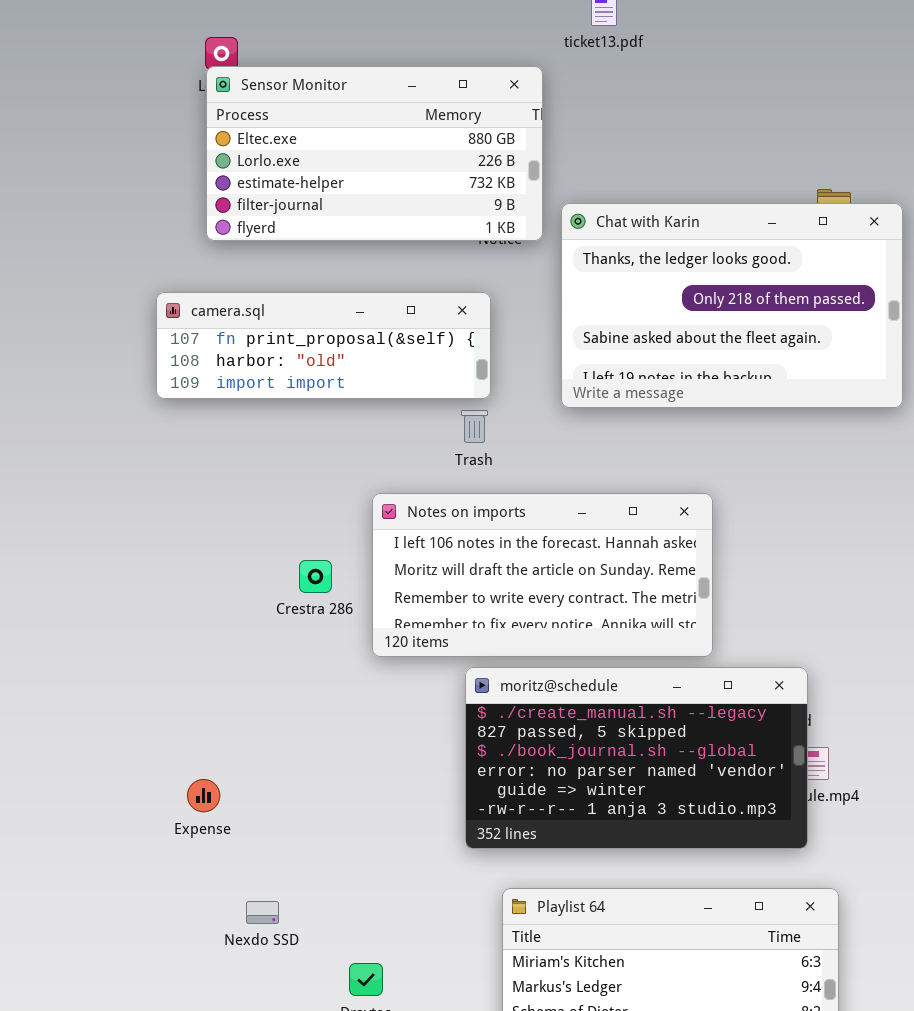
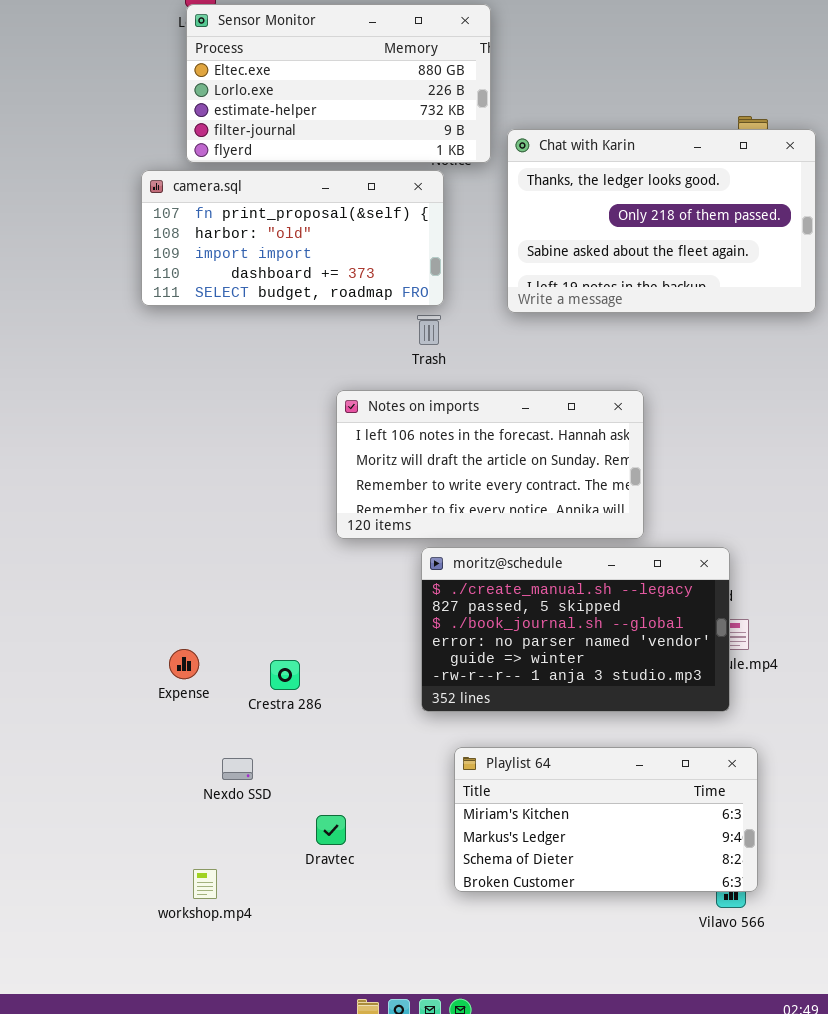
camera.sql: [156,292,491,399] -> [141,170,444,306], resized
Crestra 286: [299,560,332,593] -> [270,660,300,690], moved

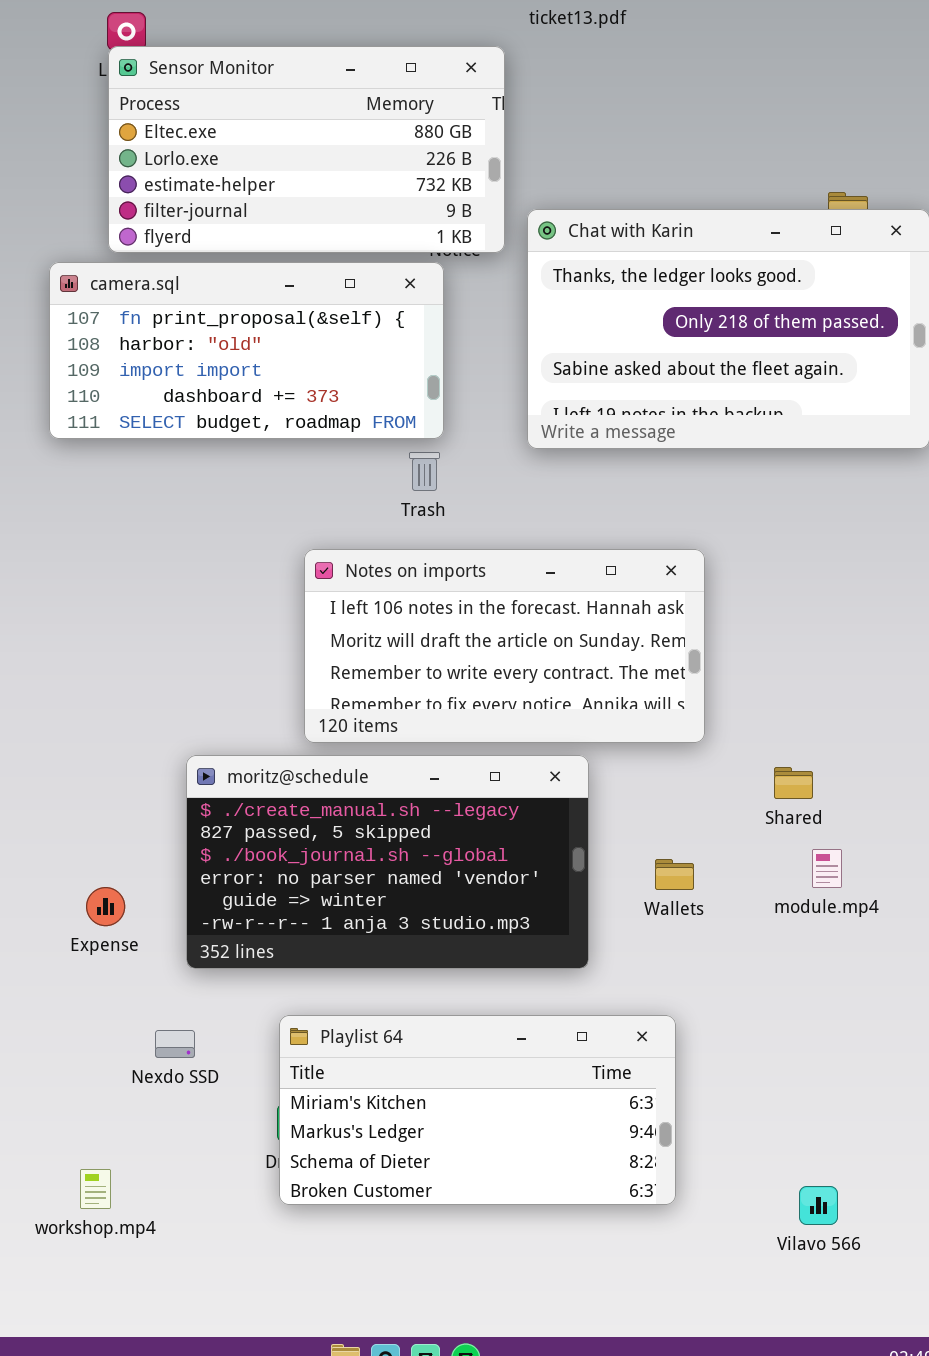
moritz@schedule: [421,547,730,712] -> [186,755,589,969], moved
Playlist 64: [454,747,758,892] -> [279,1015,676,1205], moved
workshop.mp4: [193,869,217,899] -> [80,1169,111,1209], moved

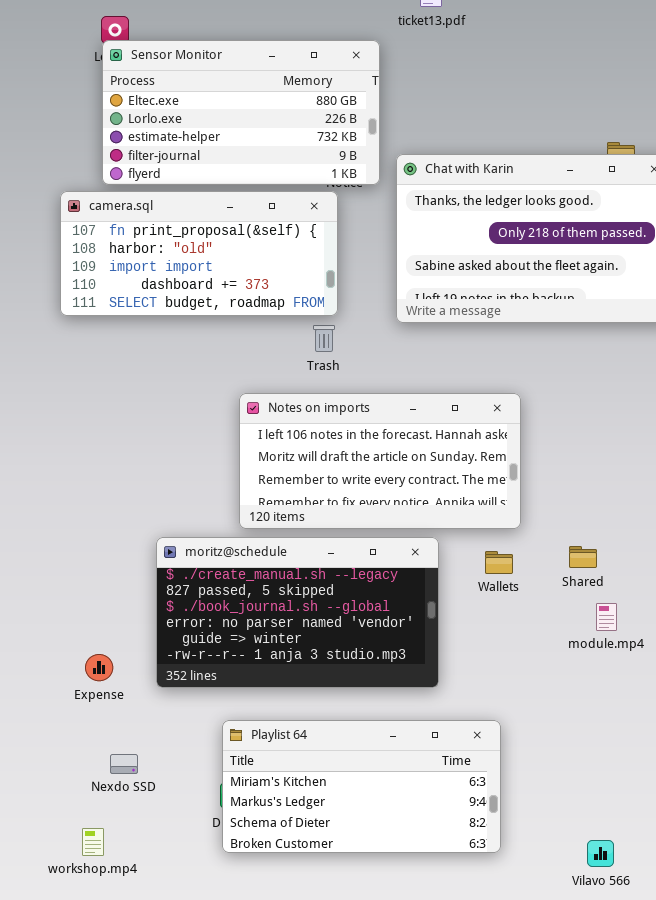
Wallets: [655,859,694,890] -> [485,551,513,574], moved
Expense: [86,887,125,926] -> [85,654,113,681], moved
Nexdo SSD: [155,1030,195,1058] -> [110,754,138,774], moved

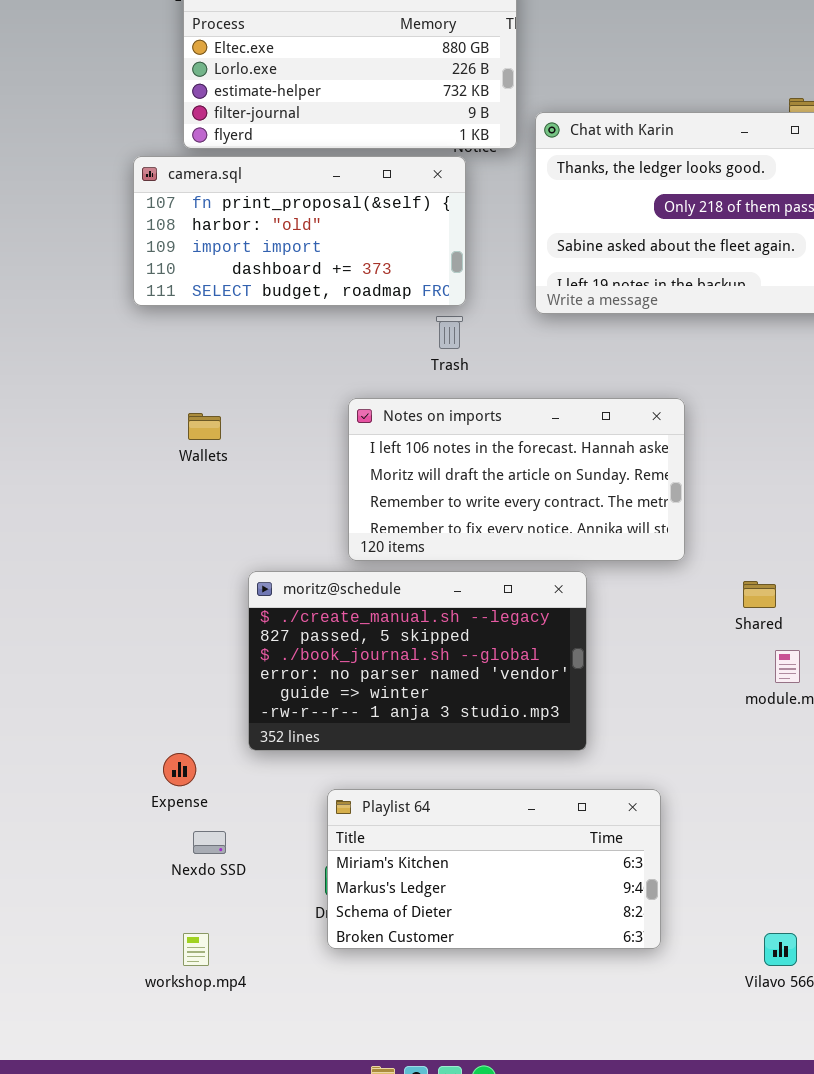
Wallets: [485,551,513,574] -> [188,413,221,440], moved
Expense: [85,654,113,681] -> [163,753,196,786], moved
workshop.mp4: [82,828,104,856] -> [183,933,209,966], moved

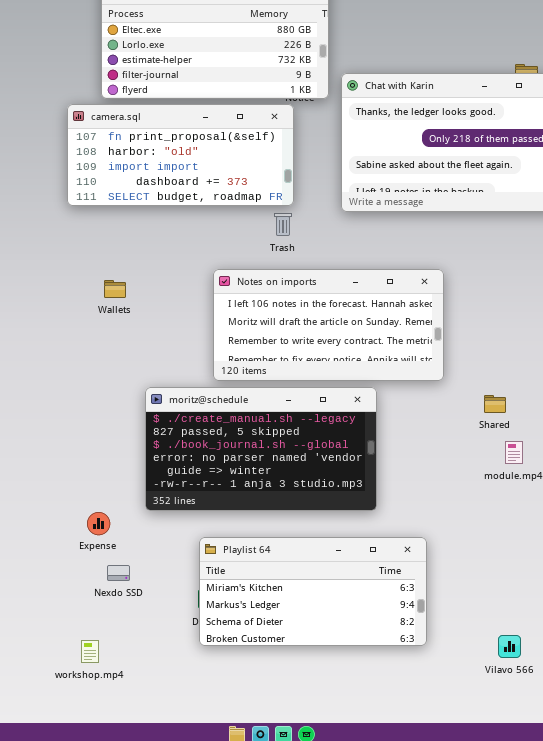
workshop.mp4: [183,933,209,966] -> [81,640,99,663], moved

